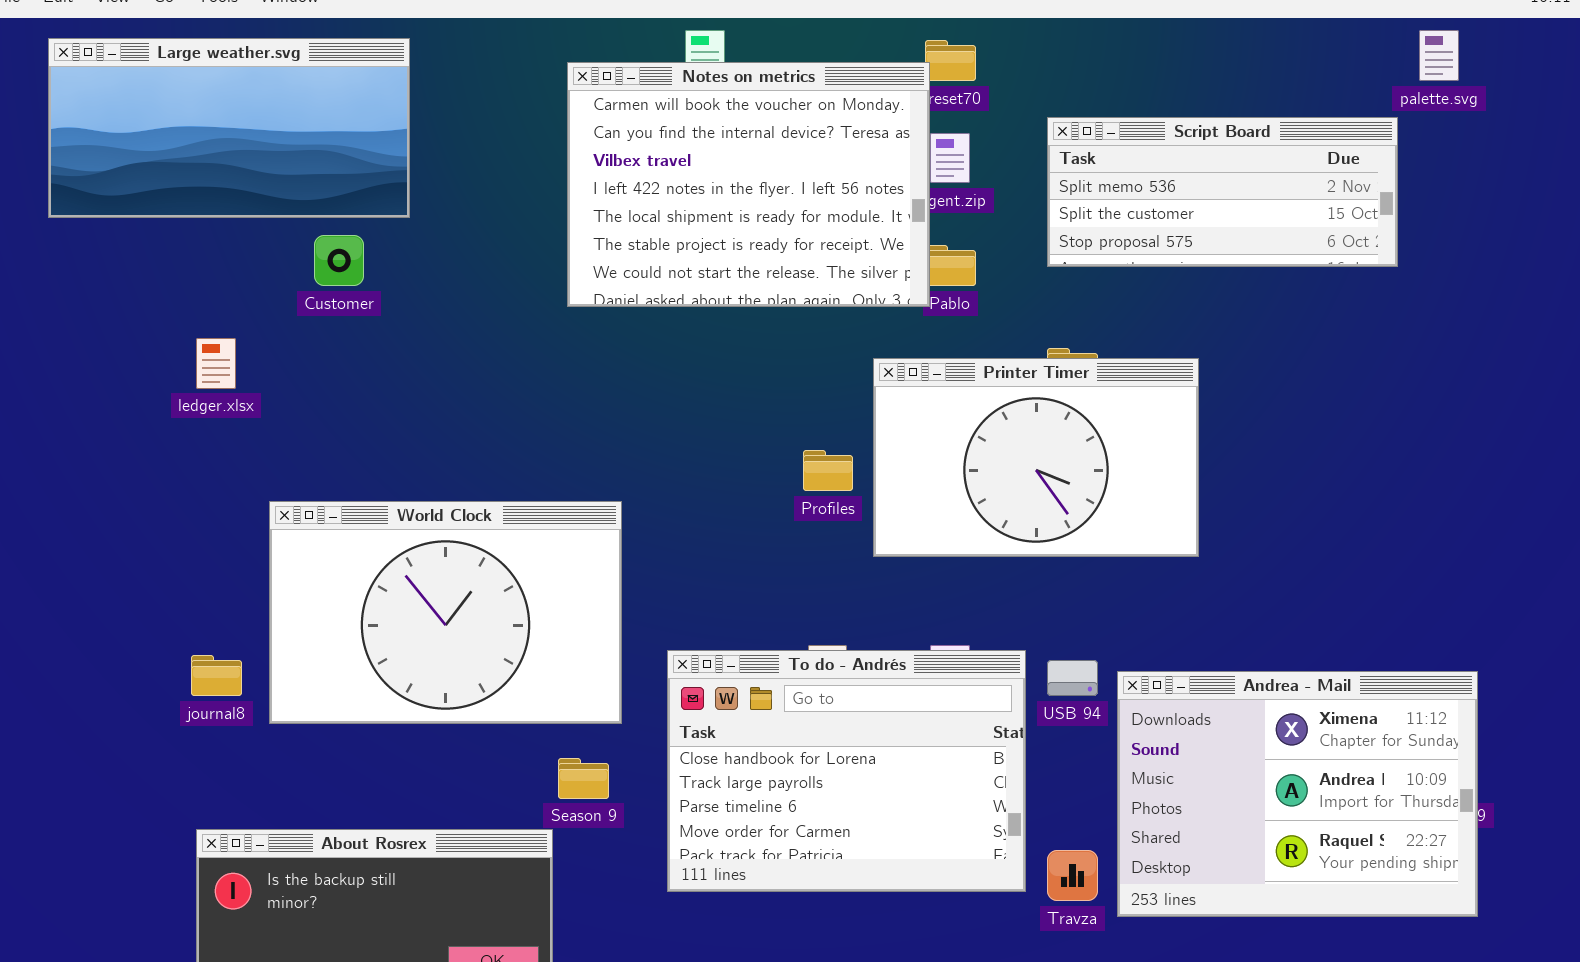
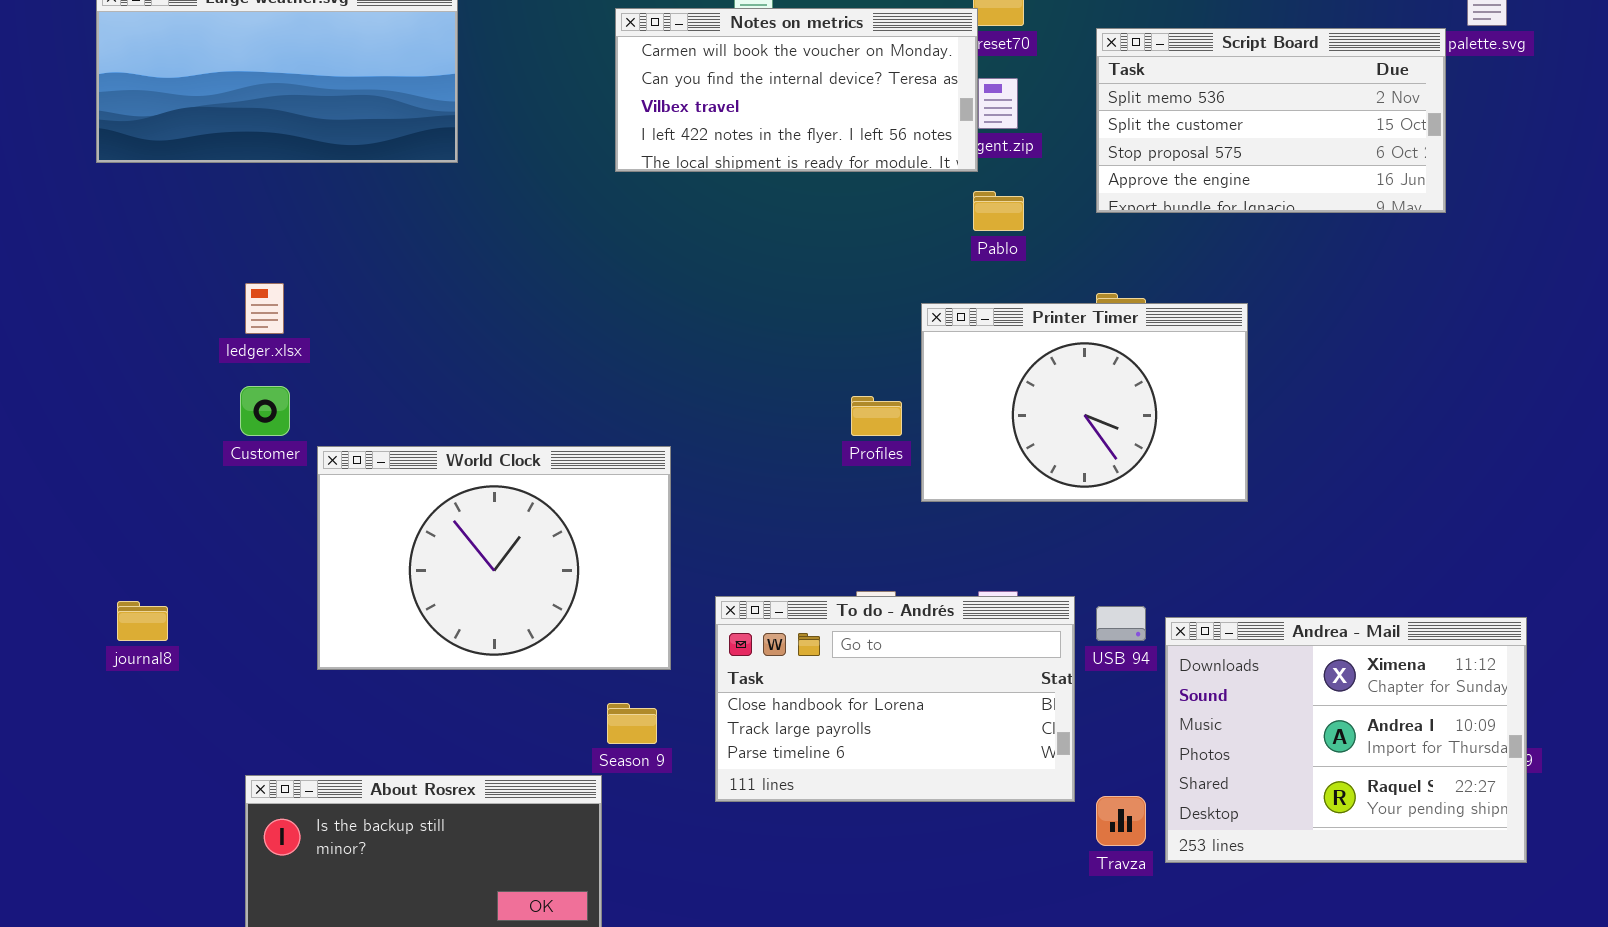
Notes on metrics: [567,62,930,307] -> [615,8,978,172], resized
Script Board: [1047,117,1398,267] -> [1096,28,1446,213], resized
Customer: [314,235,364,286] -> [240,386,290,436], moved
To do - Andrés: [667,650,1026,892] -> [715,596,1075,802], resized
journal8: [191,655,242,696] -> [117,601,168,641], moved

